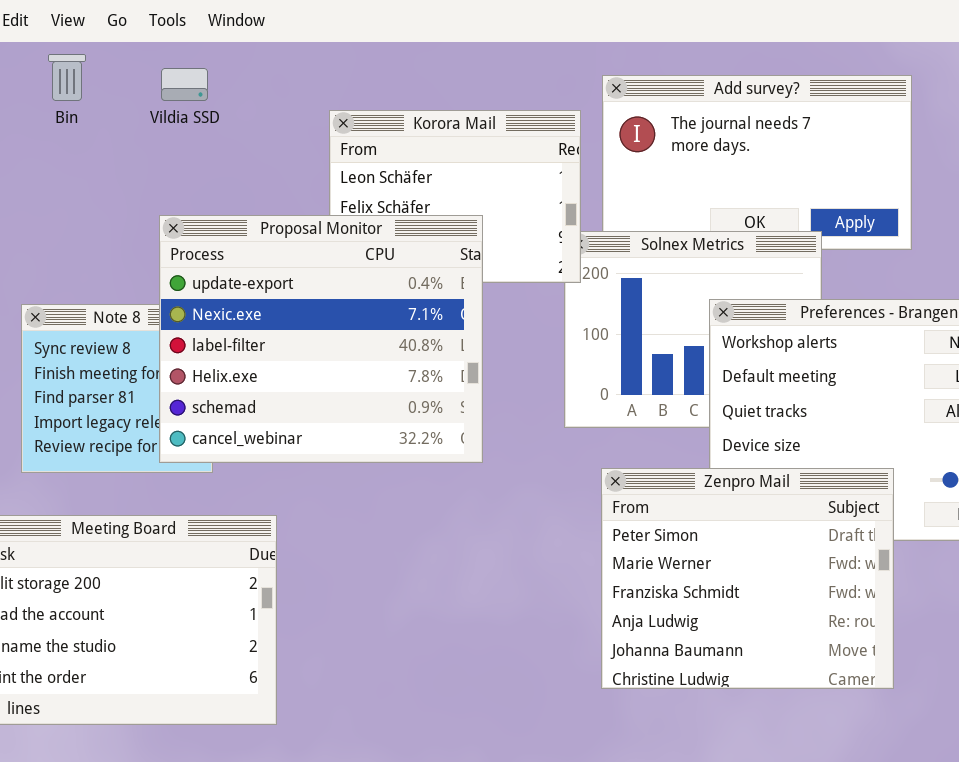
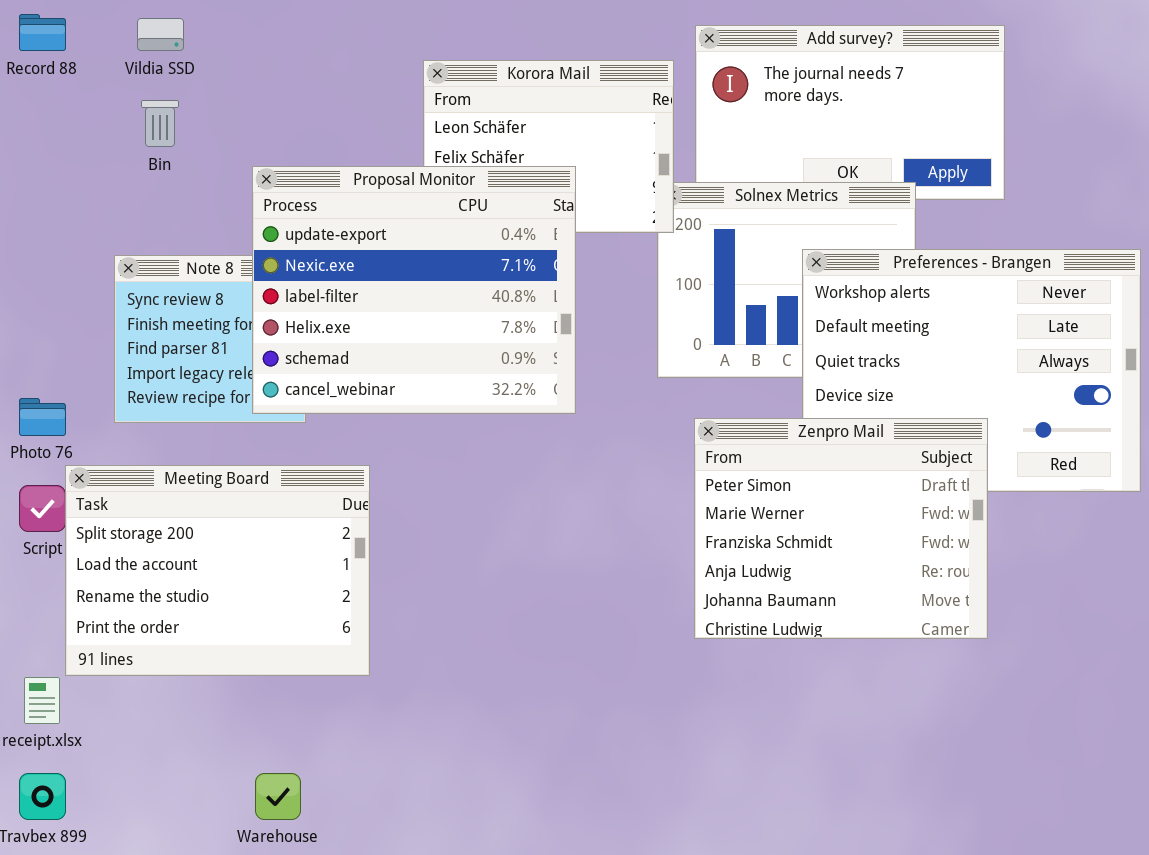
Bin: [48,54,86,101] -> [141,100,179,147], moved
Vildia SSD: [161,68,208,101] -> [137,18,184,51], moved

